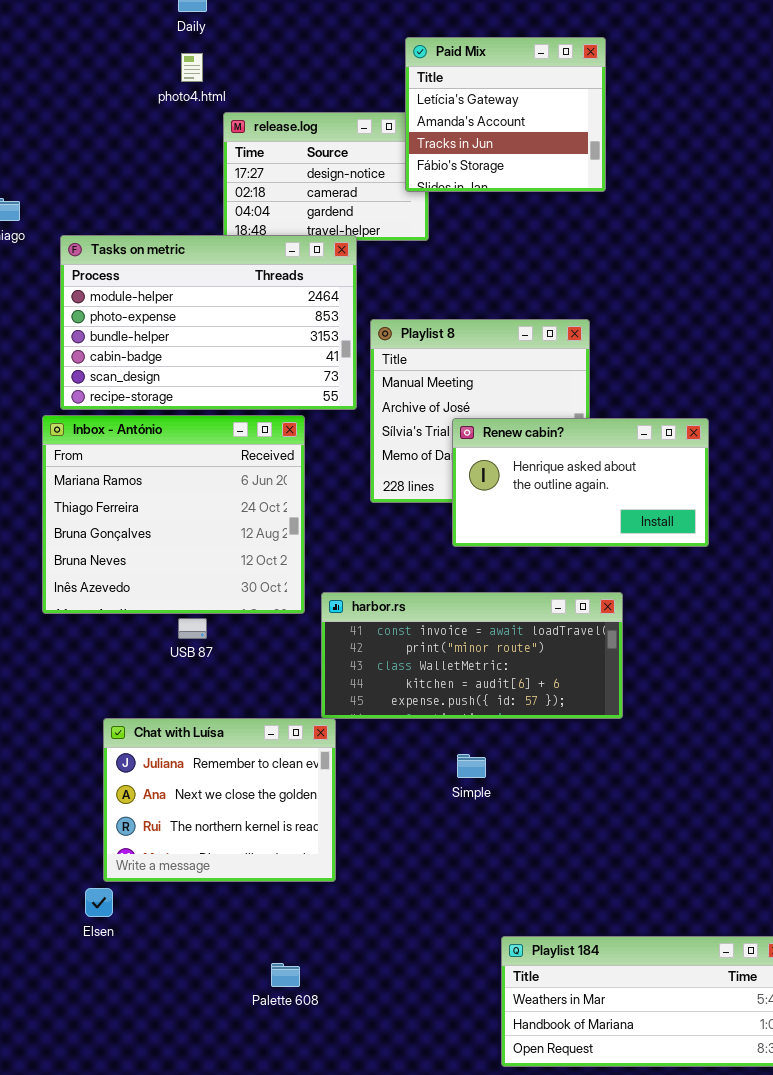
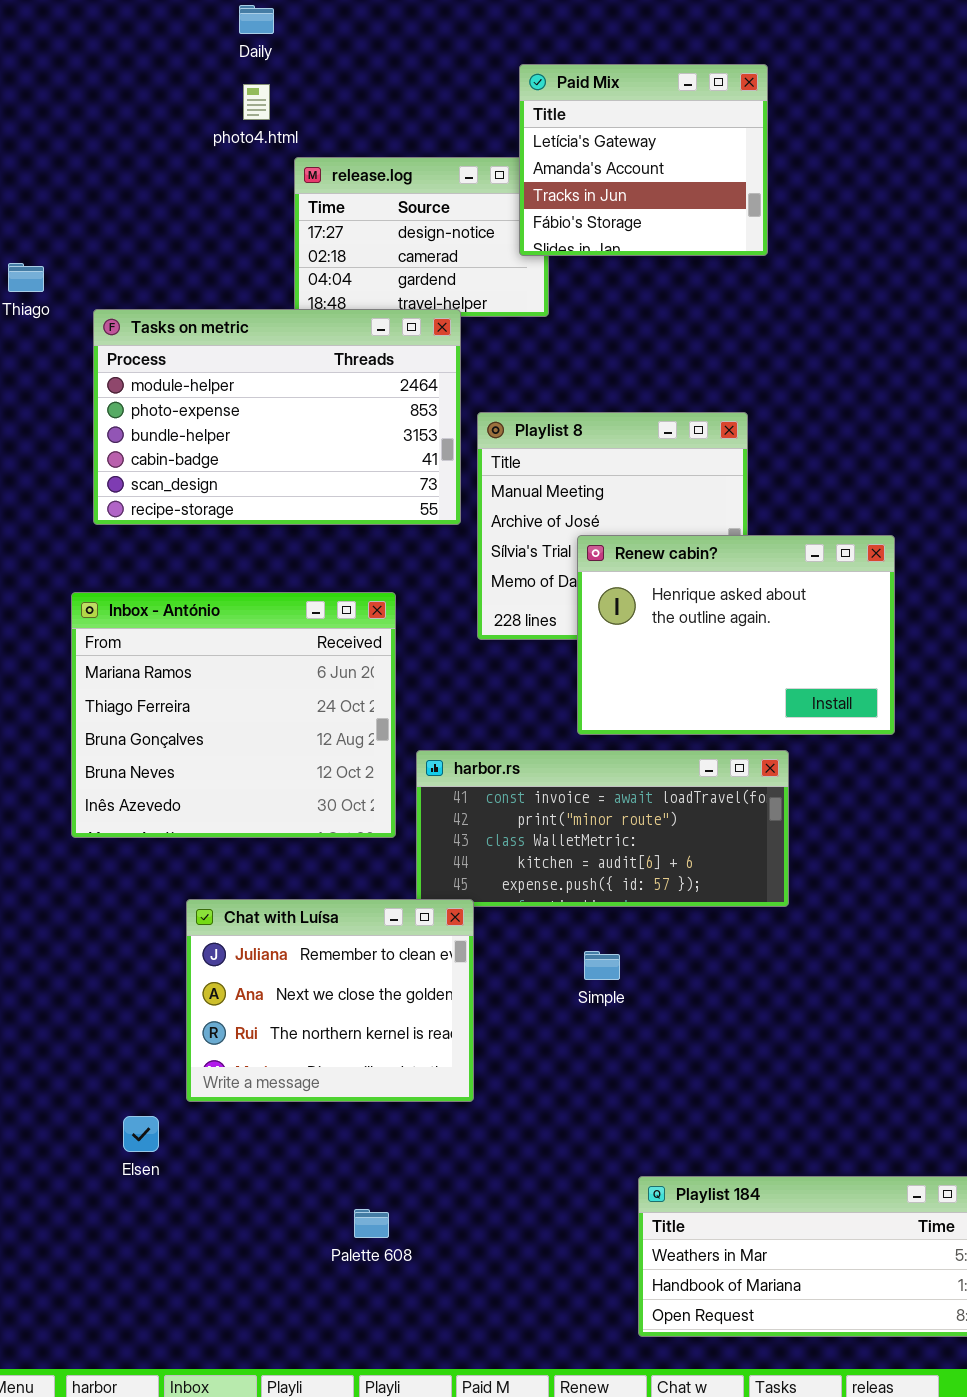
Inbox - António: [42,415,305,614] -> [71,592,396,838], moved
Renew cabin?: [452,418,709,547] -> [577,535,895,735], resized
Chat with Luísa: [103,718,336,882] -> [186,899,474,1102], moved

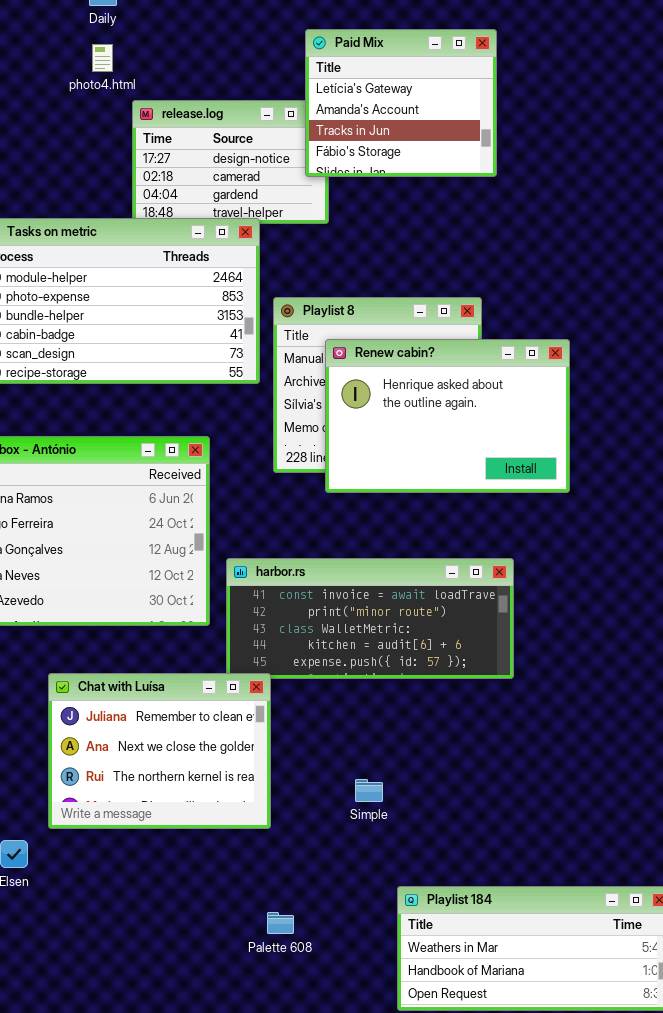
Renew cabin?: [577,535,895,735] -> [325,339,570,493], moved
Simple: [584,951,620,980] -> [355,779,383,802], moved
Palette 608: [354,1209,389,1238] -> [267,912,294,934], moved

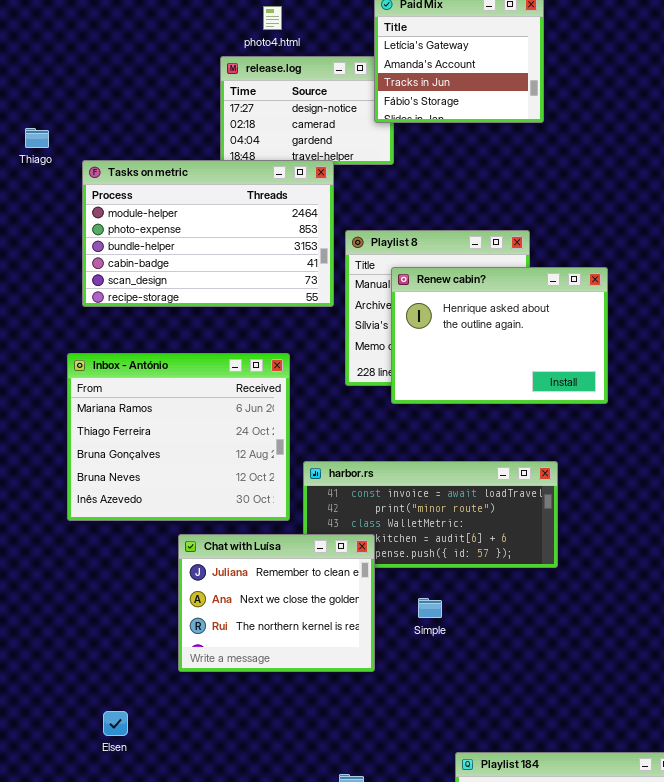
photo4.html: [92,44,113,72] -> [263,6,282,30], moved
Chat with Luísa: [48,673,271,829] -> [178,534,375,672], moved
Simple: [355,779,383,802] -> [418,598,442,618], moved

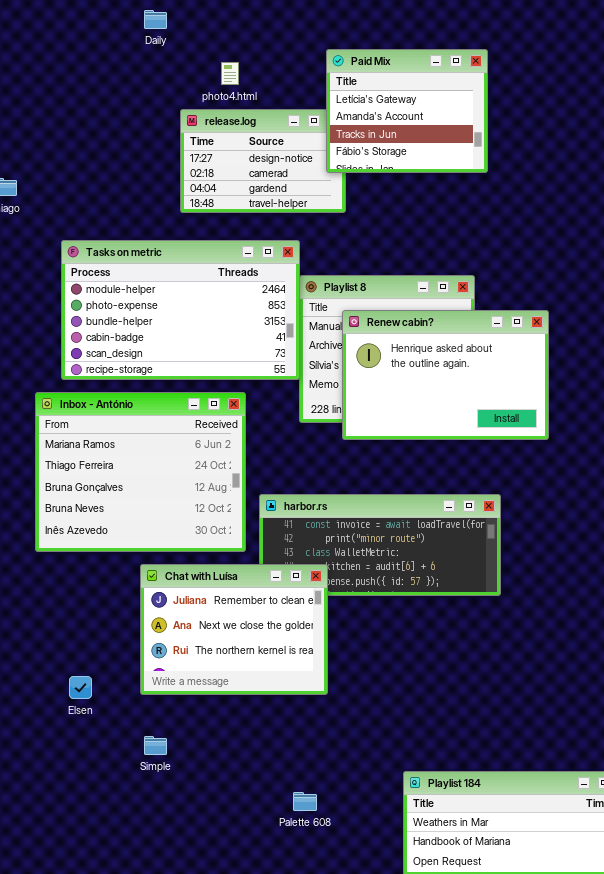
Tasks on metric: [82,160,334,307] -> [61,240,300,380], moved
Simple: [418,598,442,618] -> [144,736,167,755], moved
Elsen: [103,711,128,736] -> [69,676,92,699], moved

